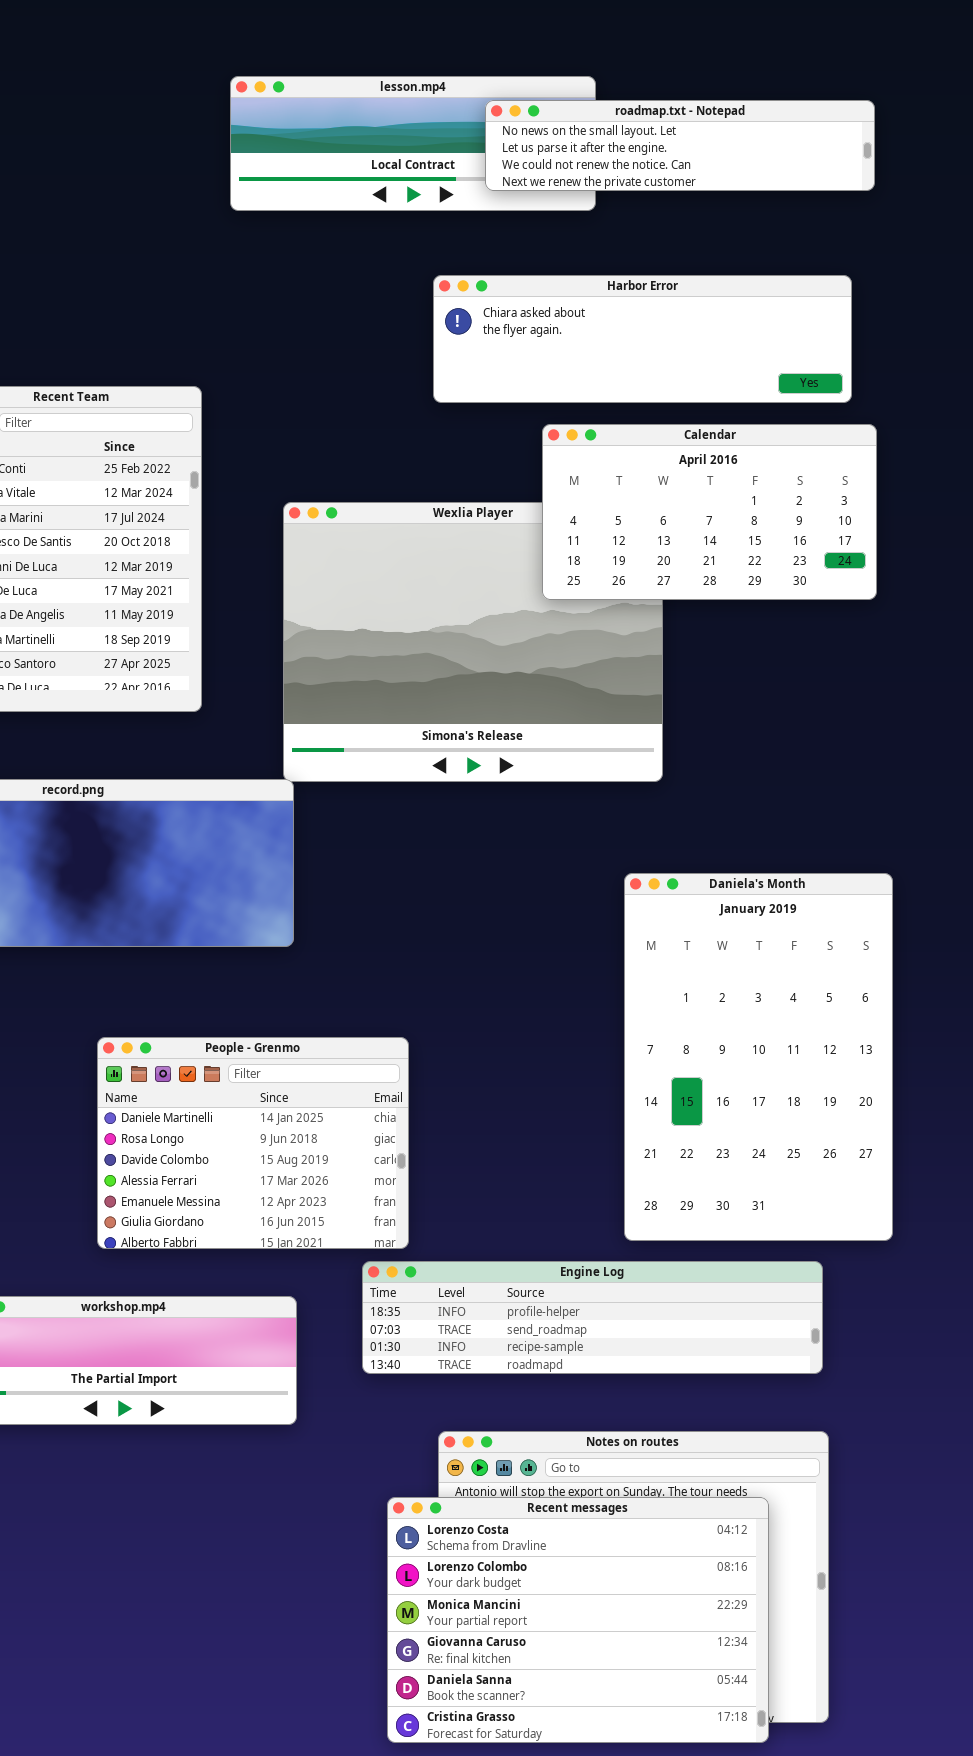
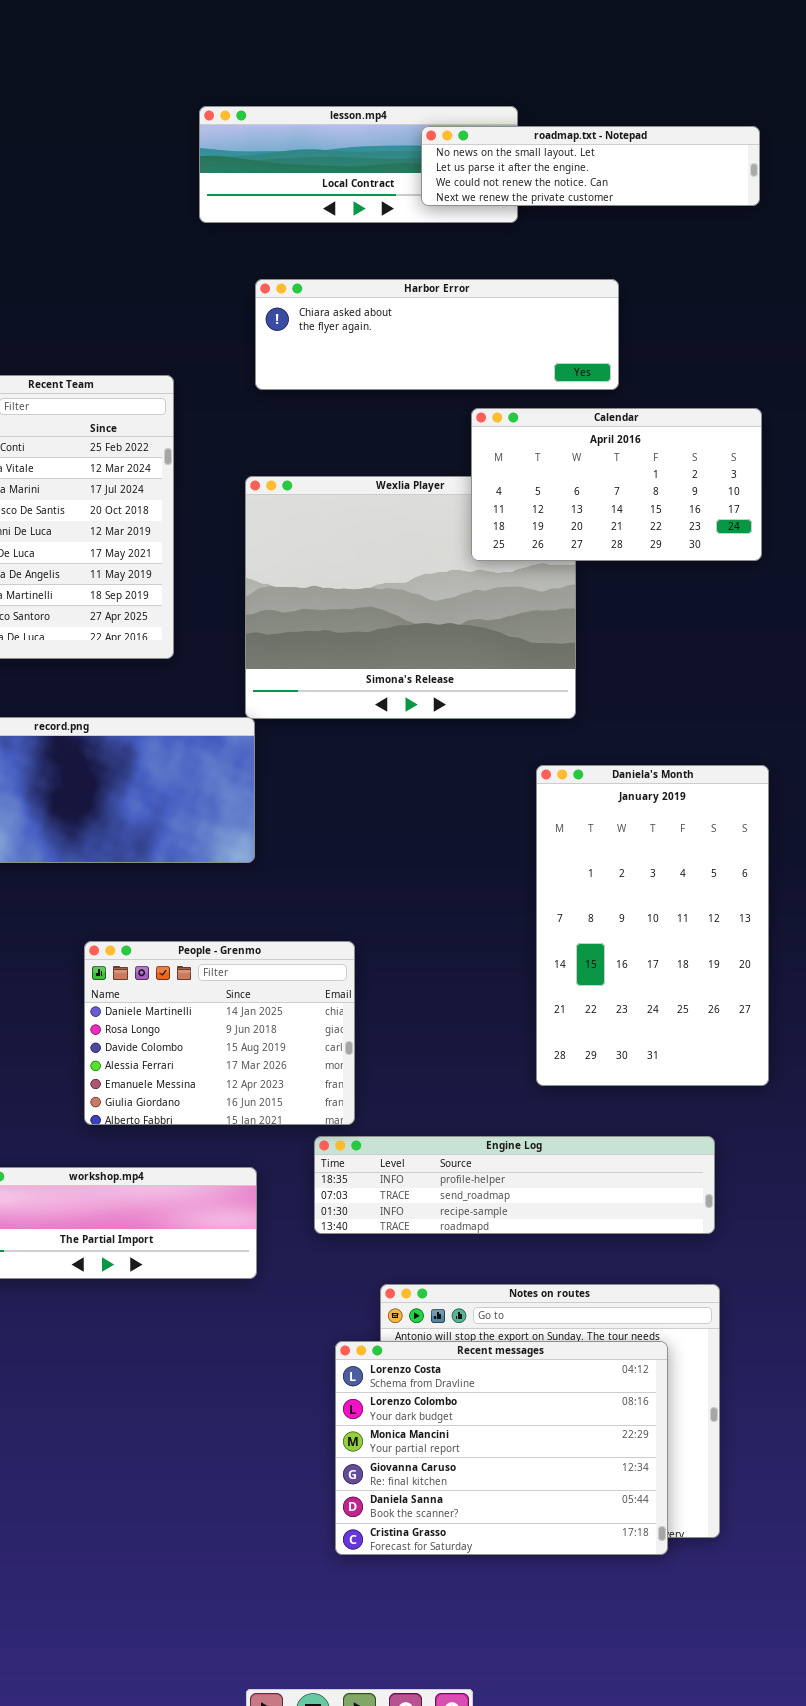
Harbor Error: [433,275,852,403] -> [255,279,619,390], moved
Daniela's Month: [624,873,893,1241] -> [536,765,769,1086], moved

